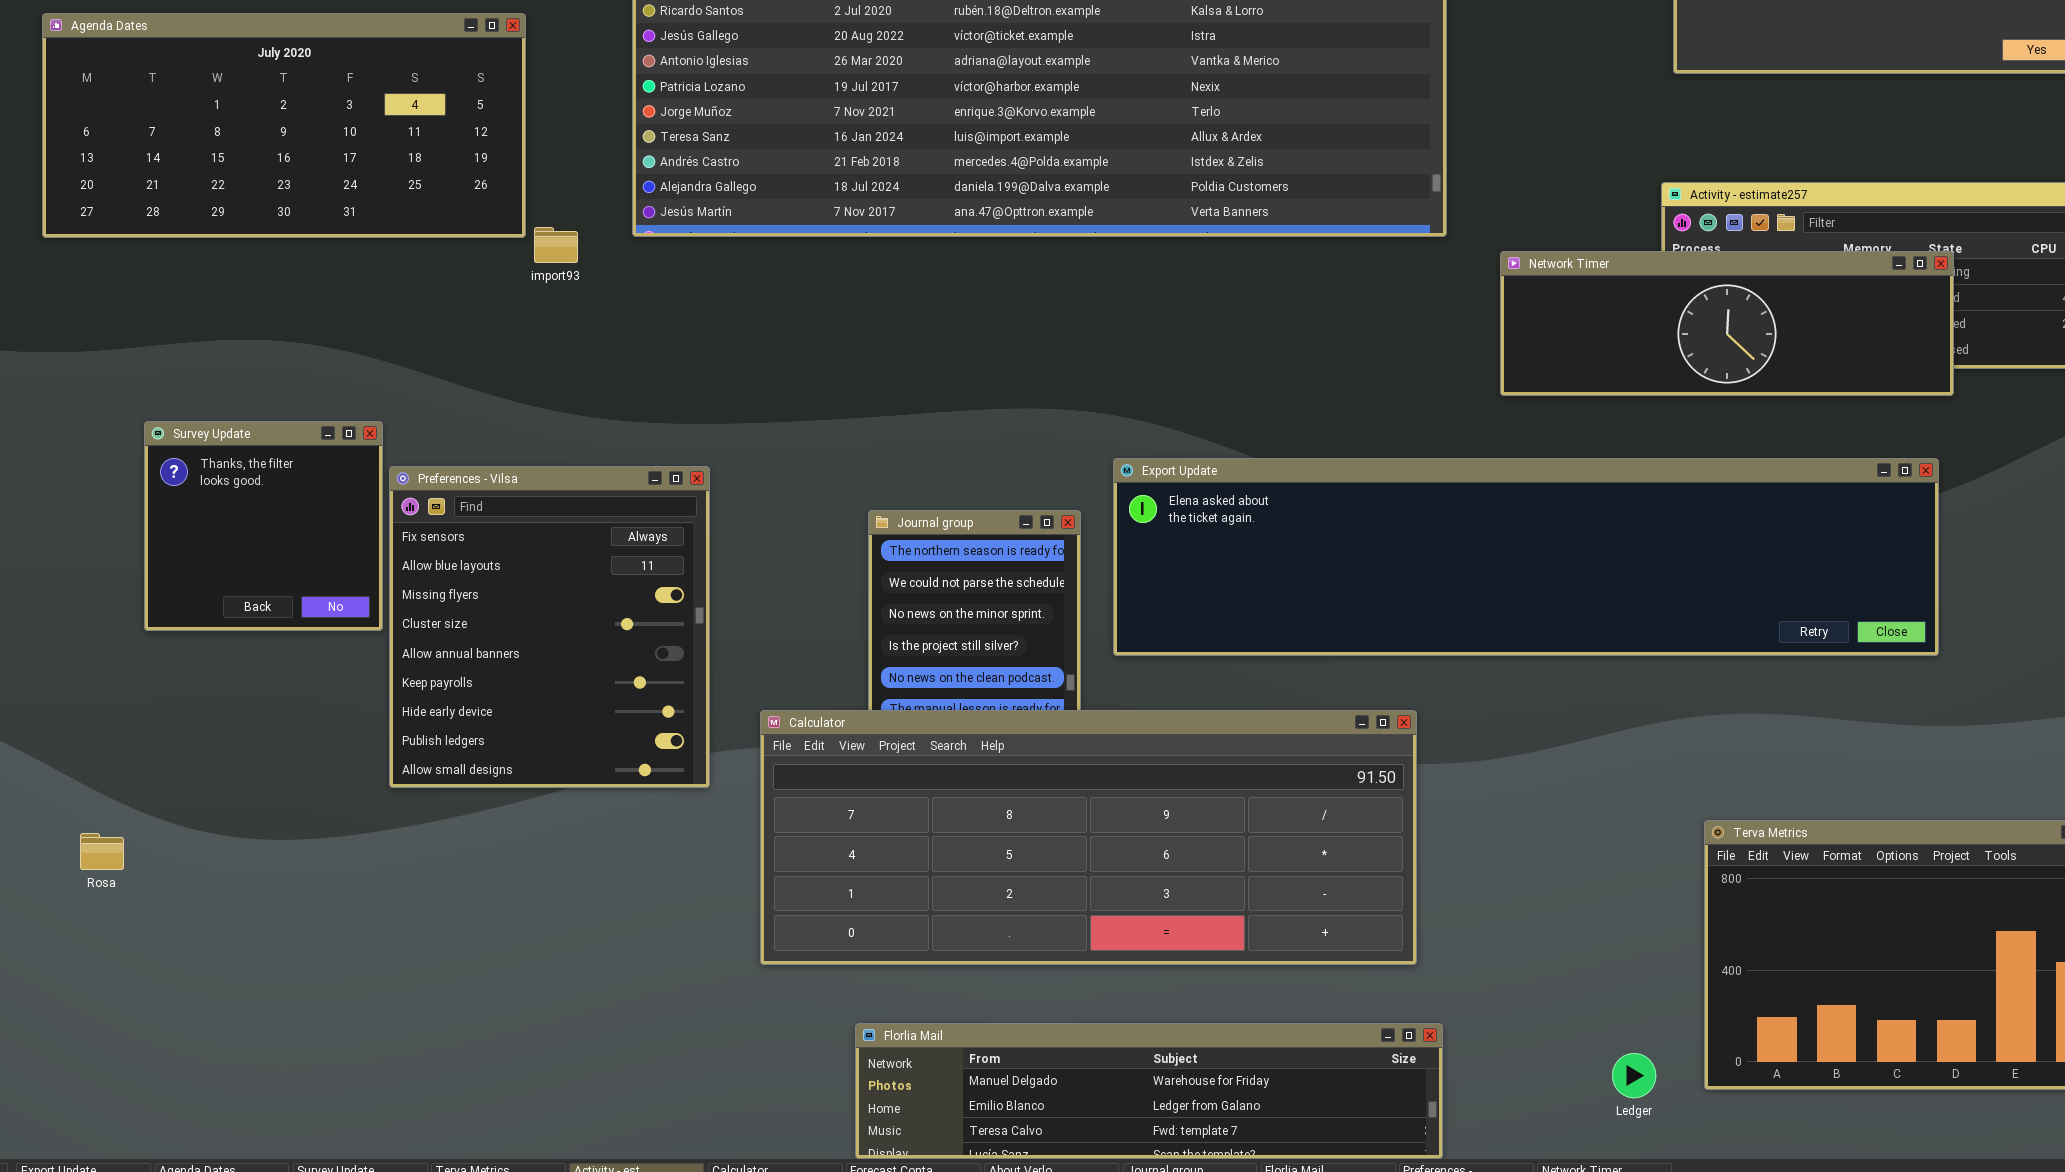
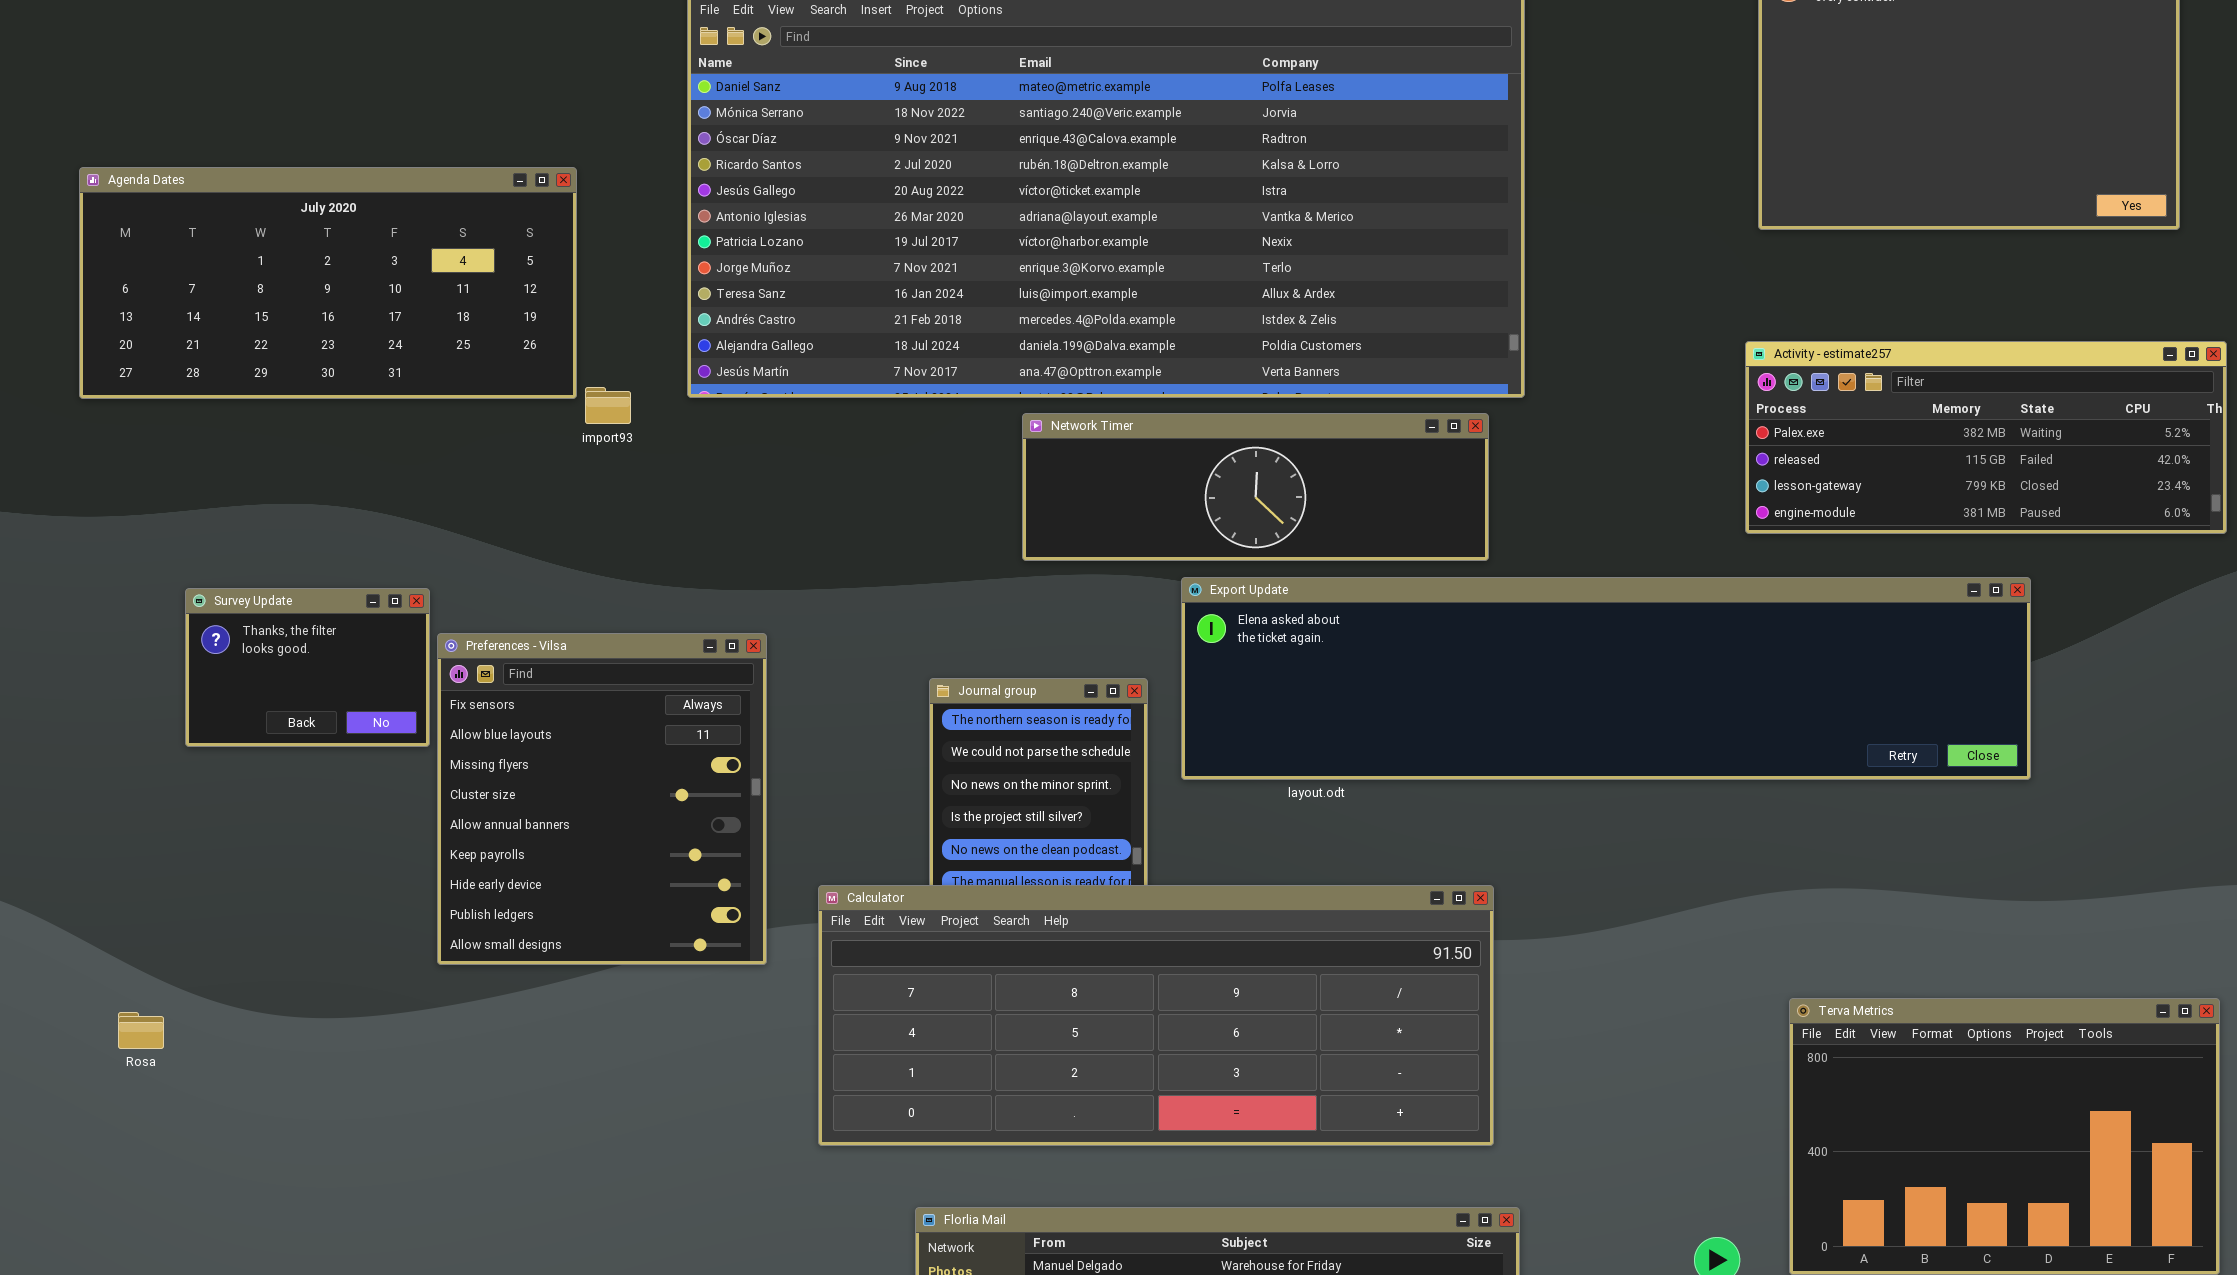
Network Timer: [1500,251,1954,396] -> [1022,413,1489,561], moved
Survey Update: [144,421,383,631] -> [185,588,430,747], resized
Export Update: [1113,458,1939,656] -> [1181,577,2031,780], moved

